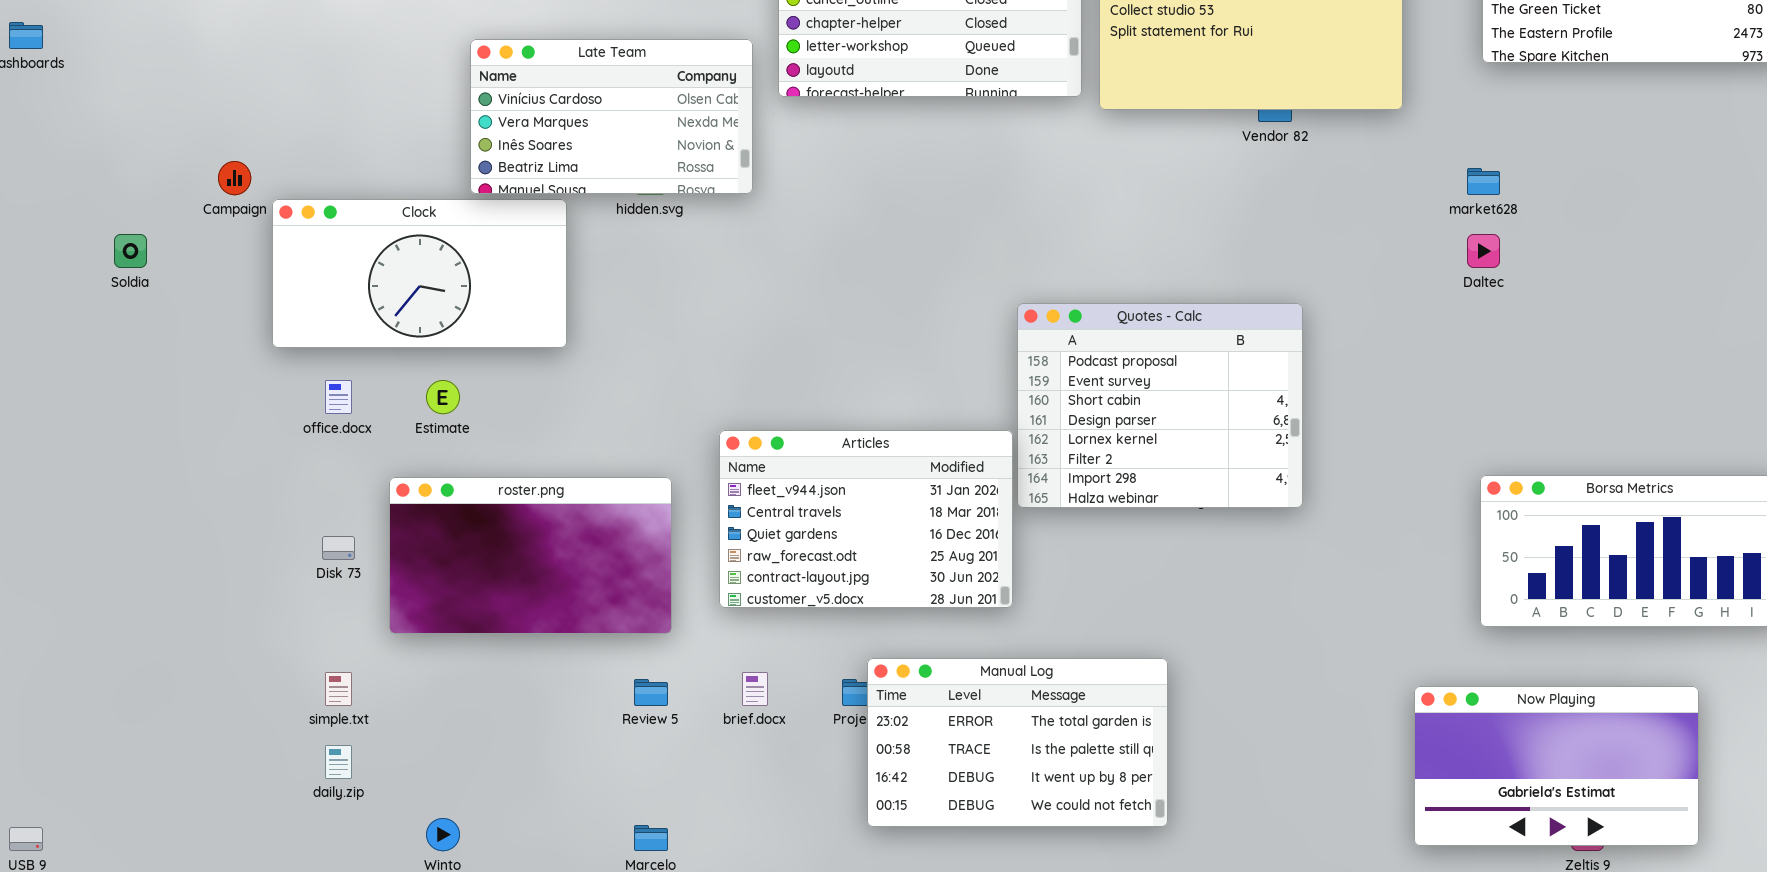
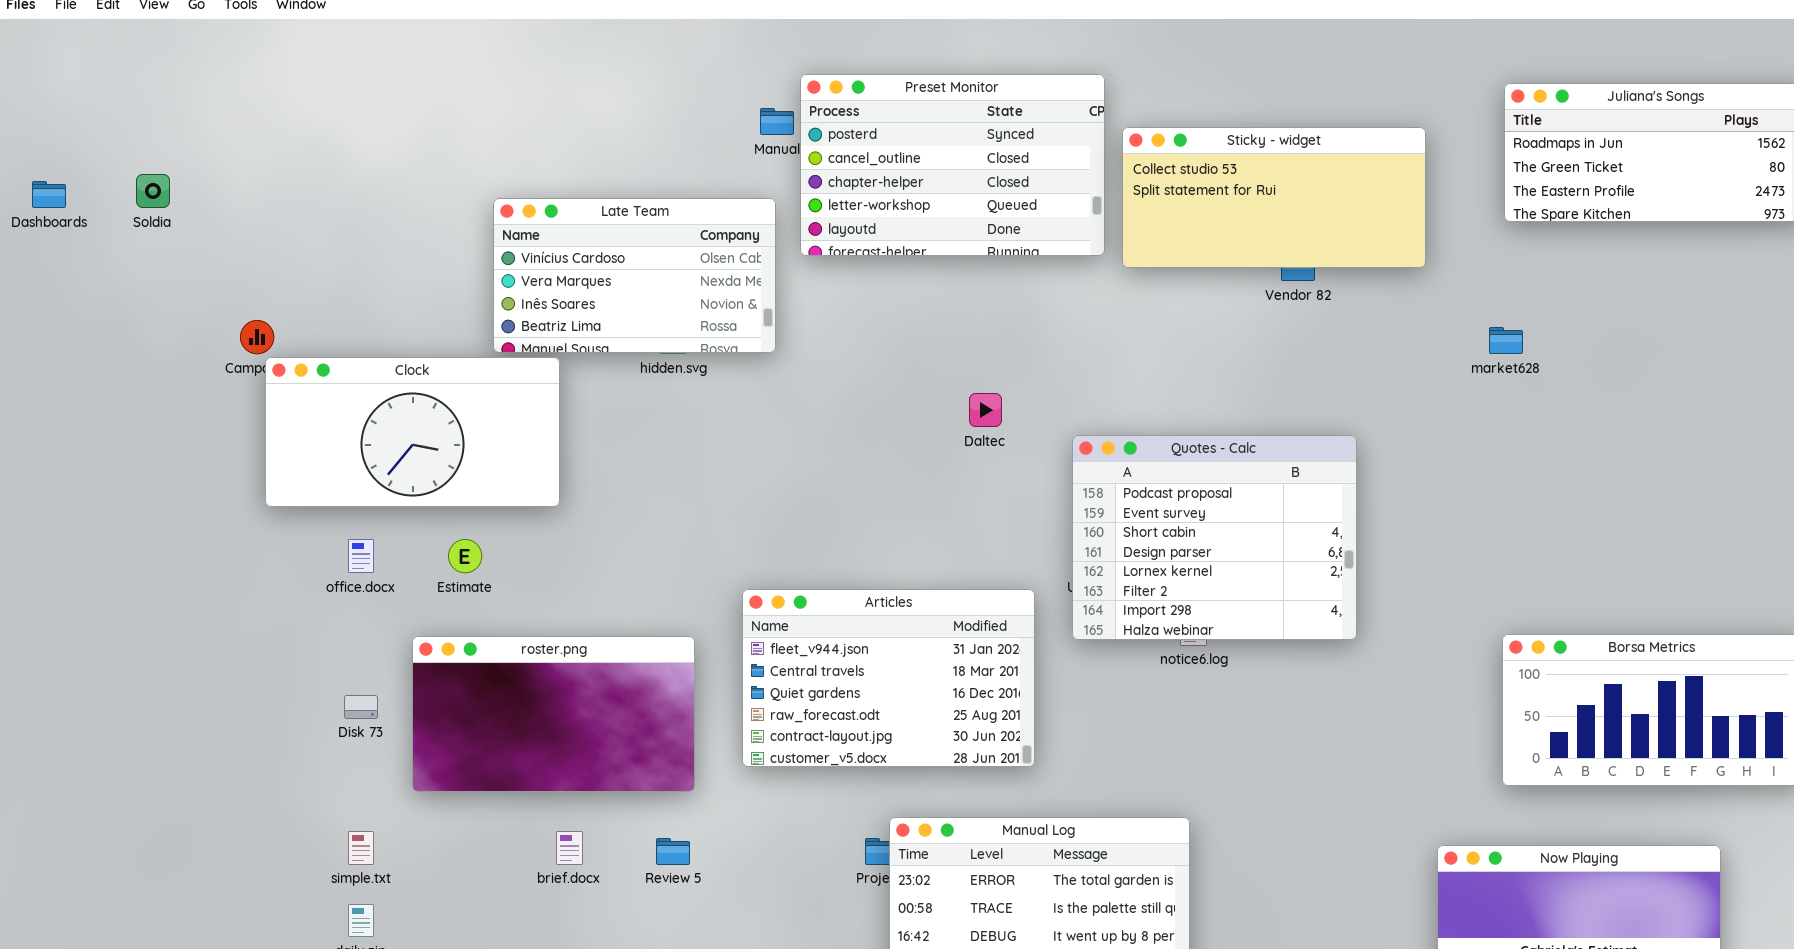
Clock: [272,199,567,348] -> [265,357,560,507], moved
Soldia: [114,234,147,268] -> [136,174,170,208], moved
Daltec: [1467,234,1500,268] -> [969,393,1002,427], moved
Quotes - Calc: [1017,303,1303,508] -> [1072,435,1357,640], moved
brief.docx: [742,672,768,706] -> [556,831,583,865], moved

